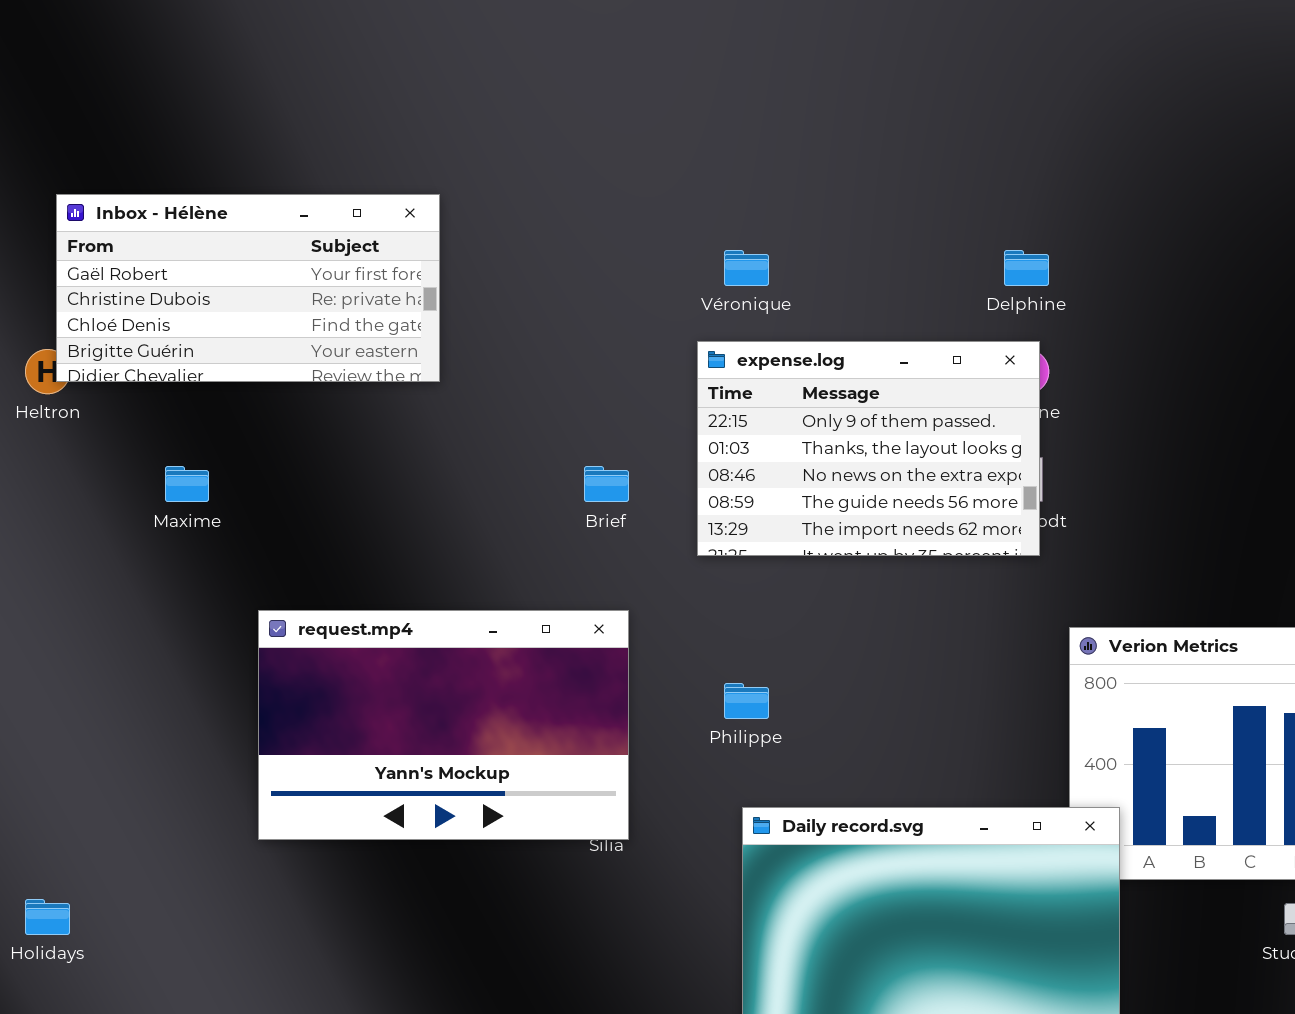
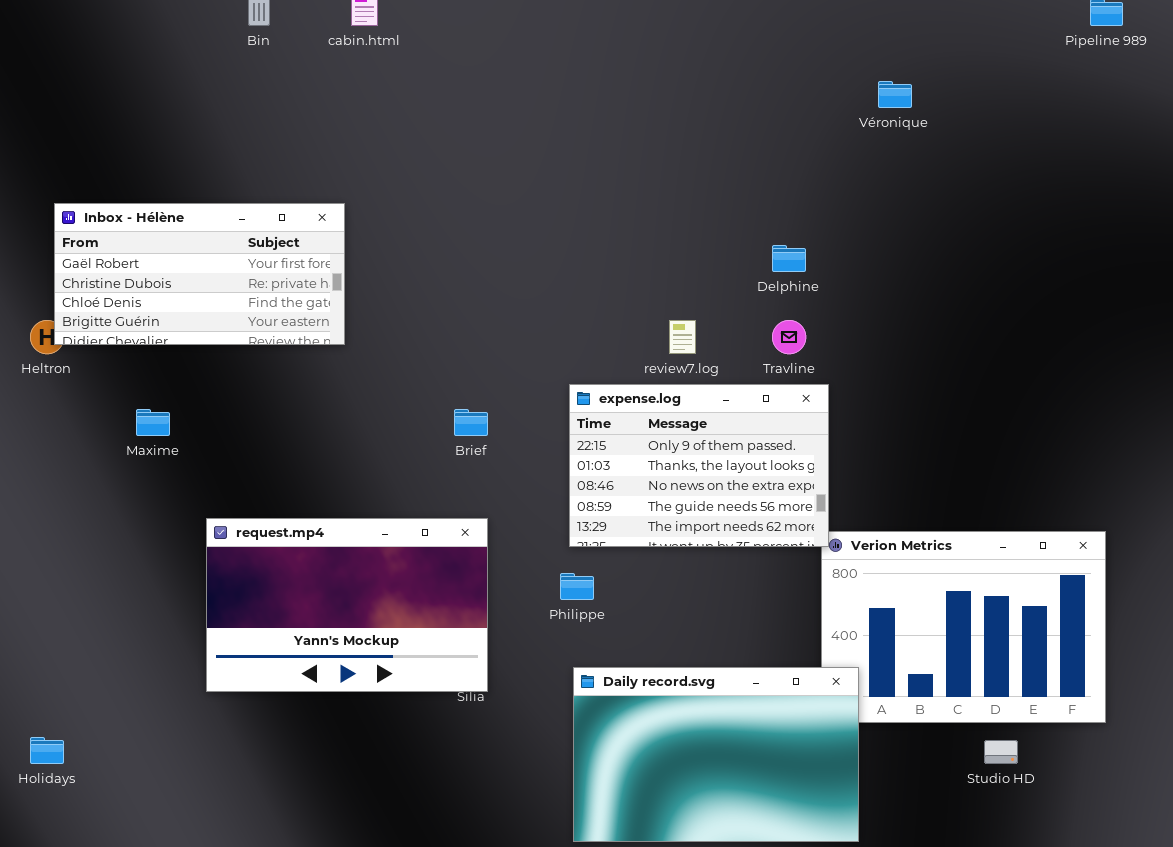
Véronique: [724,250,769,286] -> [878,81,912,108], moved
expense.log: [697,341,1040,556] -> [569,384,829,547], moved

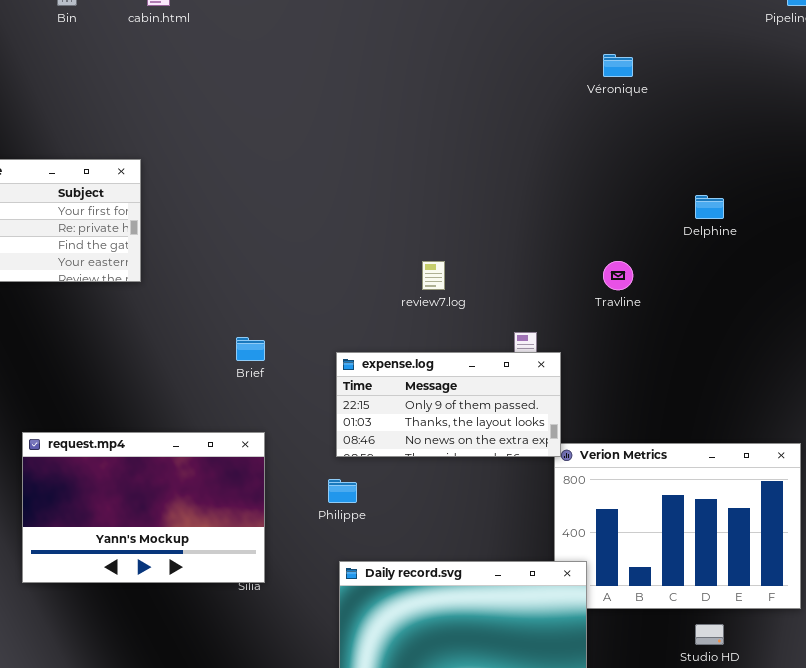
Delphine: [772,245,806,272] -> [695,195,724,219], moved
Travline: [772,320,806,354] -> [603,261,633,290], moved
expense.log: [569,384,829,547] -> [336,352,561,457], resized

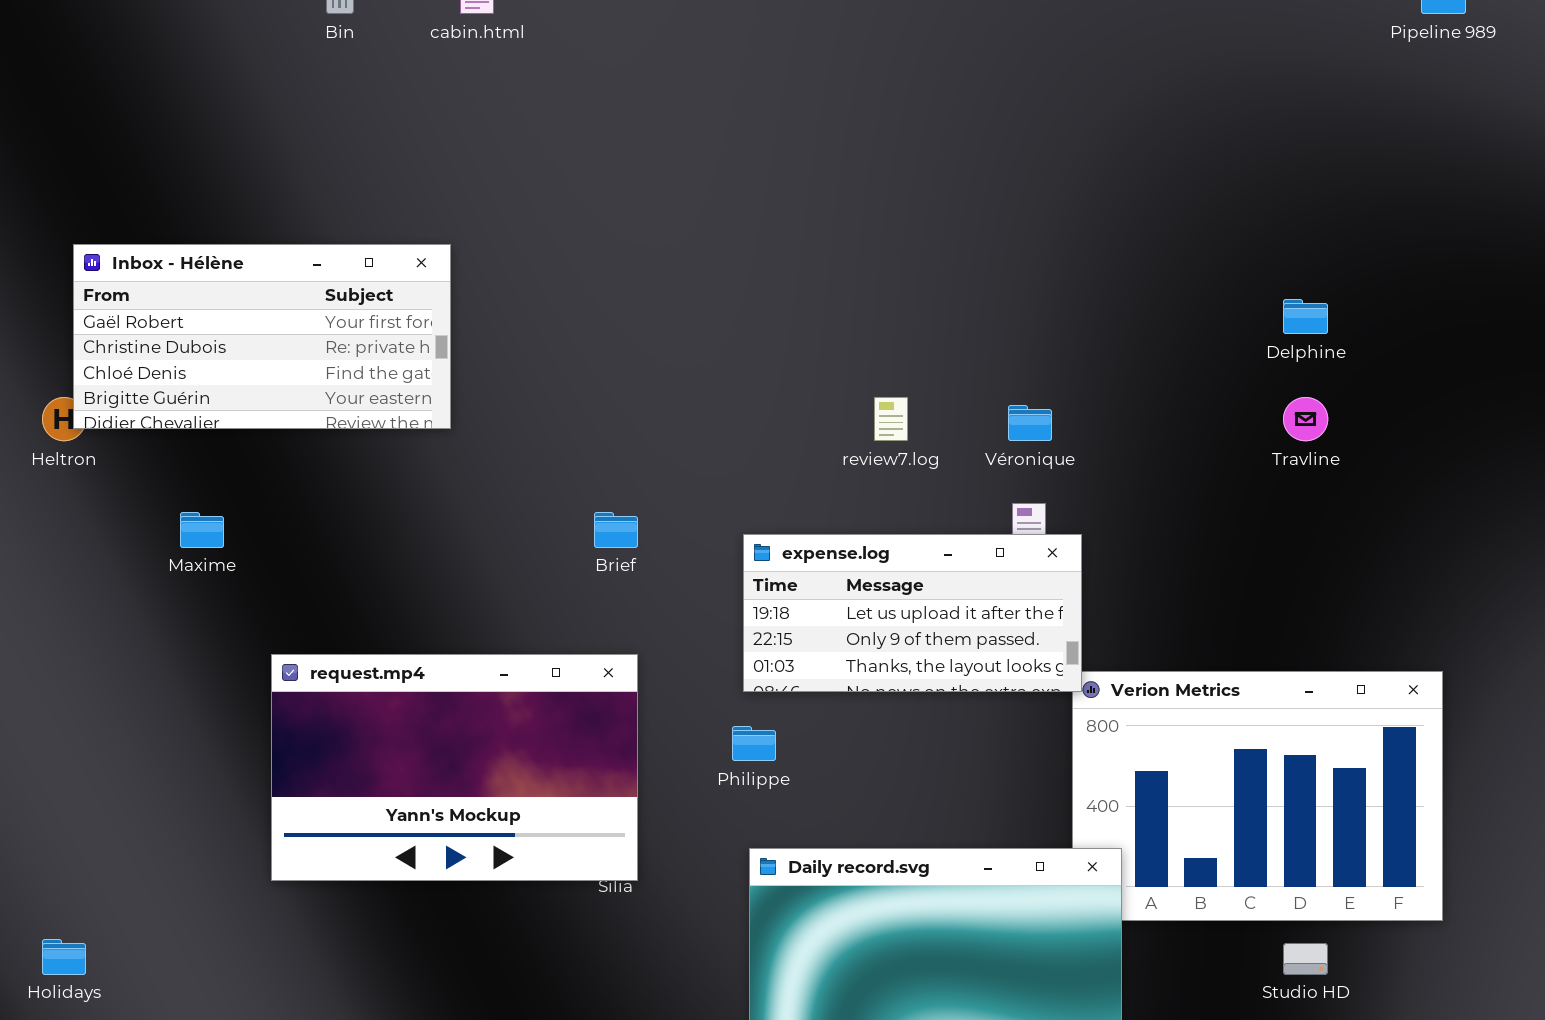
Véronique: [603,54,633,77] -> [1008,405,1052,441], moved
Travline: [603,261,633,290] -> [1283,397,1328,441], moved
expense.log: [336,352,561,457] -> [743,534,1082,692], scrolled up 1 row

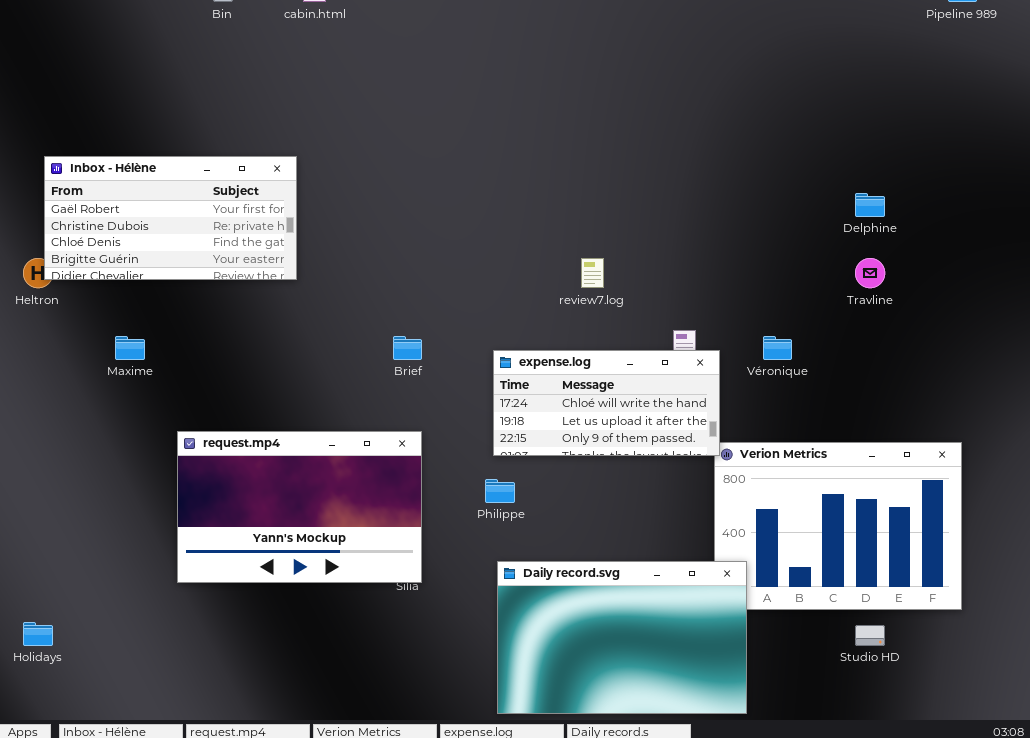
Véronique: [1008,405,1052,441] -> [763,336,792,360], moved
expense.log: [743,534,1082,692] -> [493,350,720,456], scrolled up 1 row

